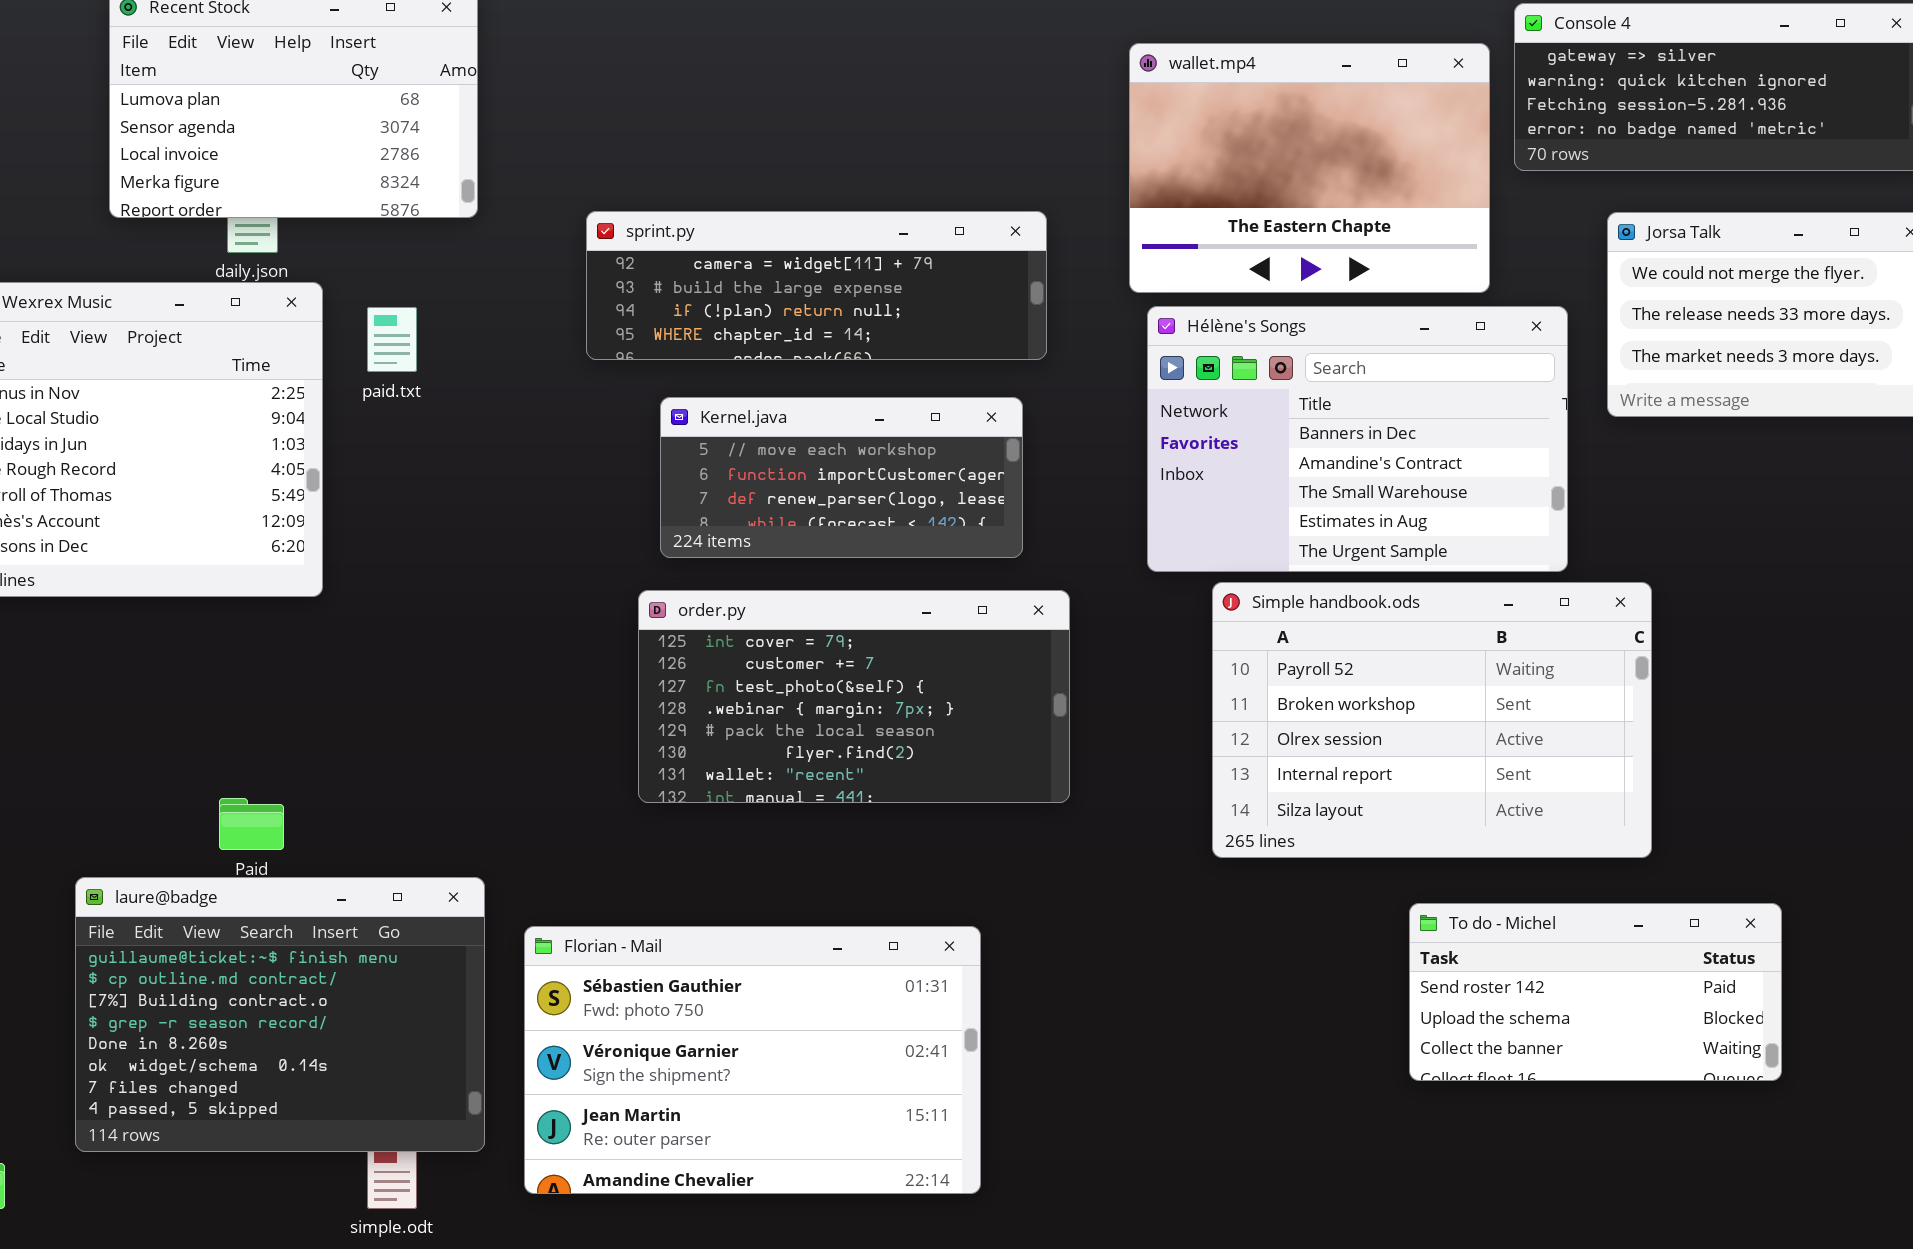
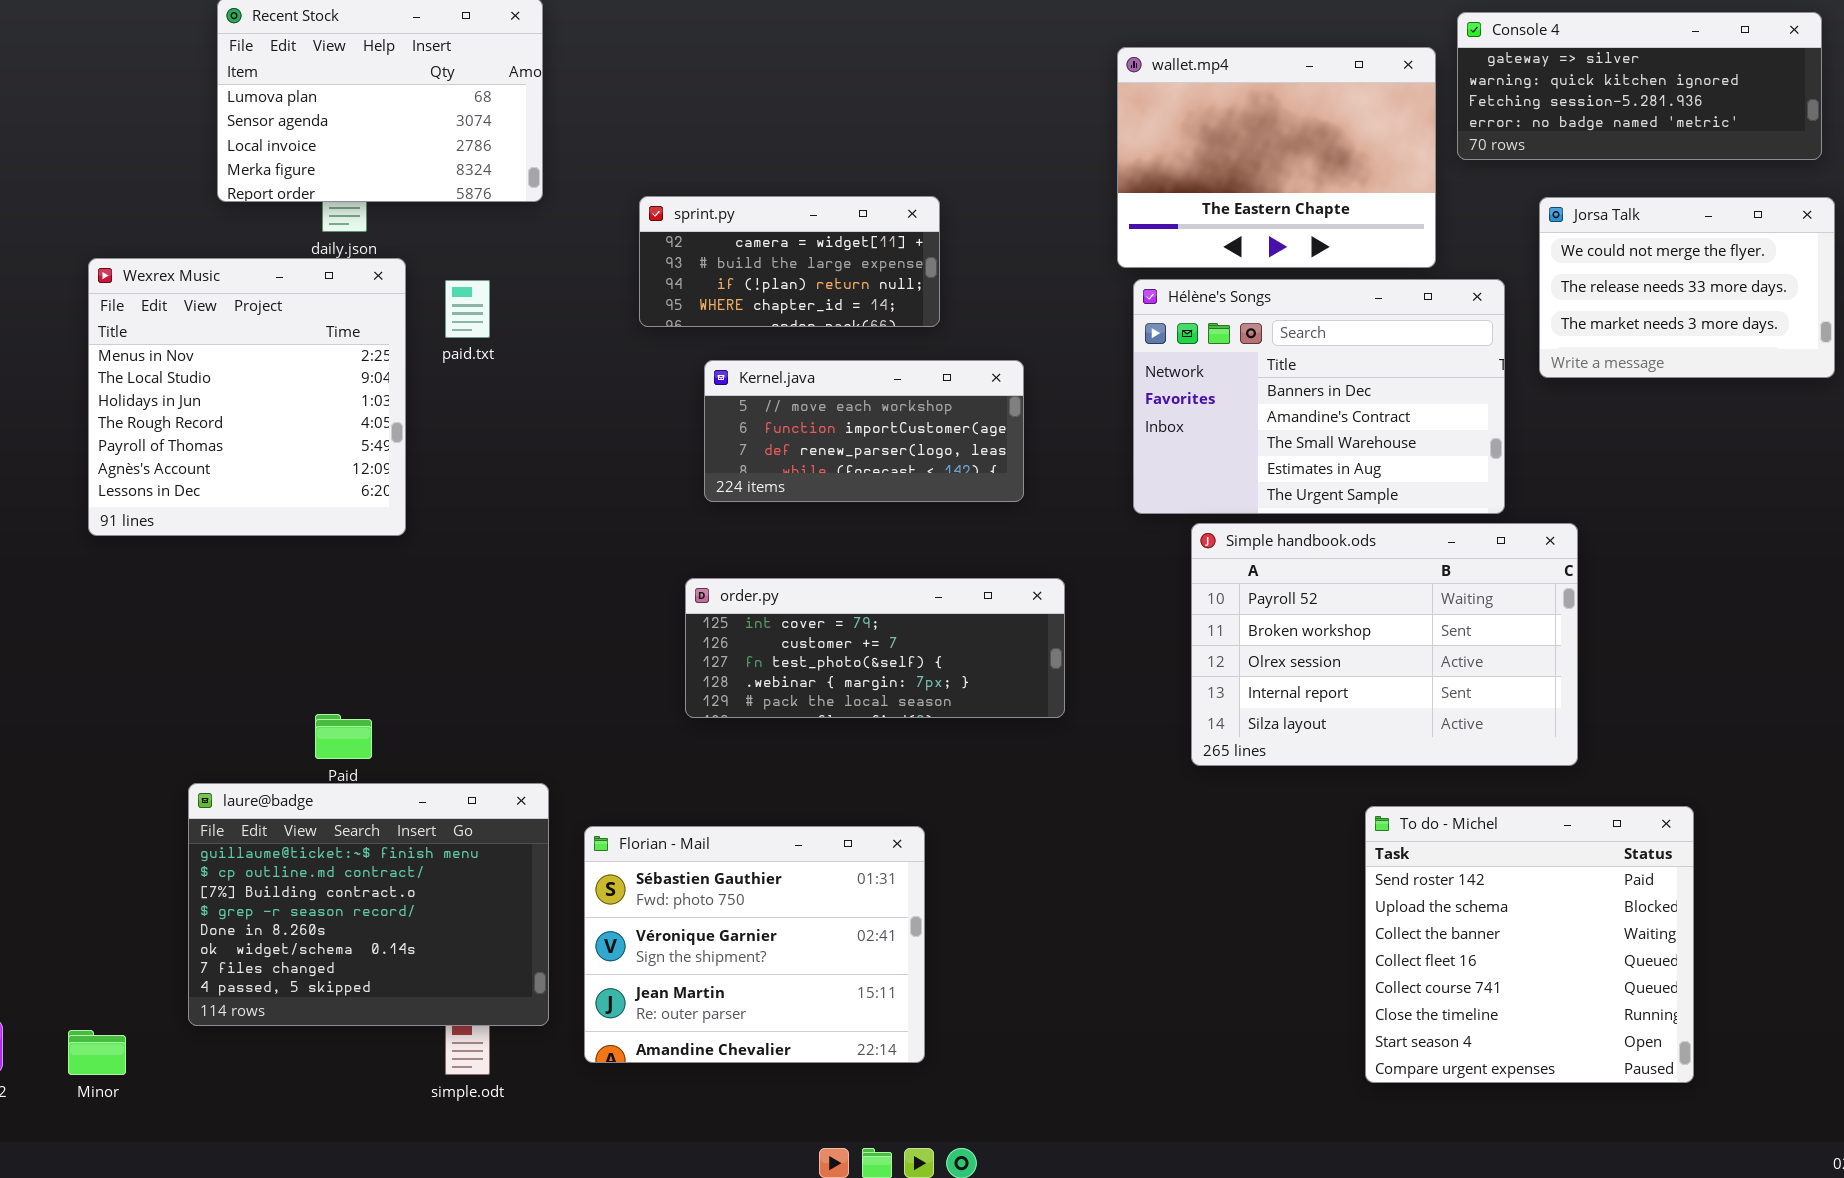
sprint.py: [586,211,1047,360] -> [639,196,940,327], resized
order.py: [638,590,1070,803] -> [685,578,1065,718], resized
To do - Michel: [1409,903,1782,1081] -> [1365,806,1694,1083], resized
Florian - Mail: [524,926,981,1194] -> [584,826,925,1063], resized

